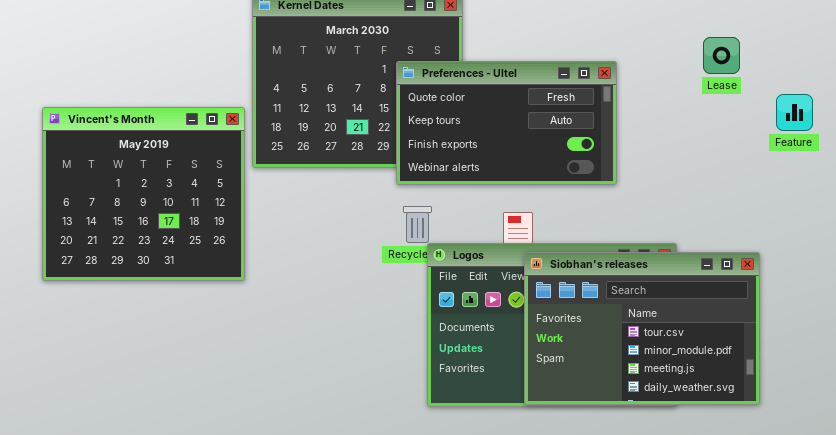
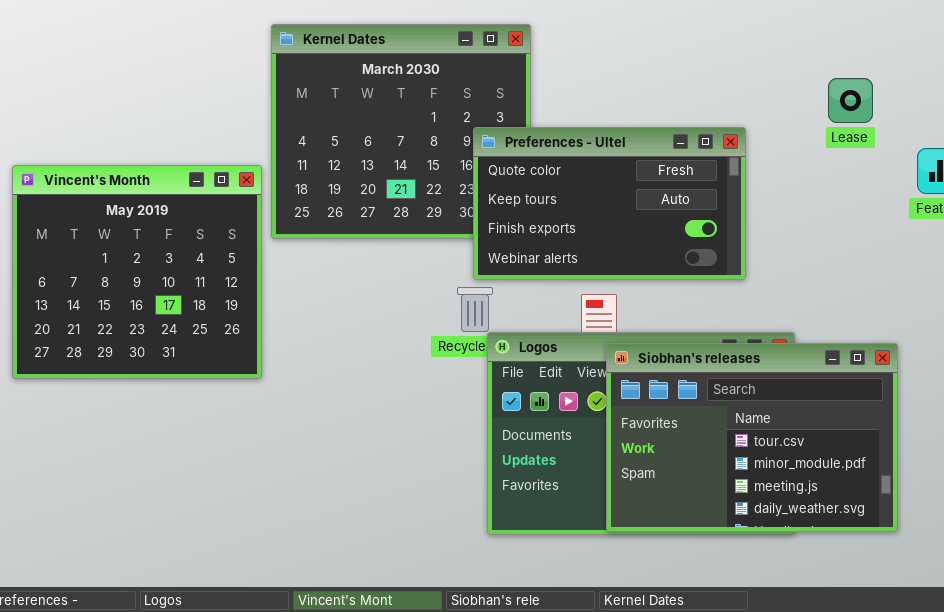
Preferences - Ultel: [396,61,617,185] -> [473,127,746,280], moved

